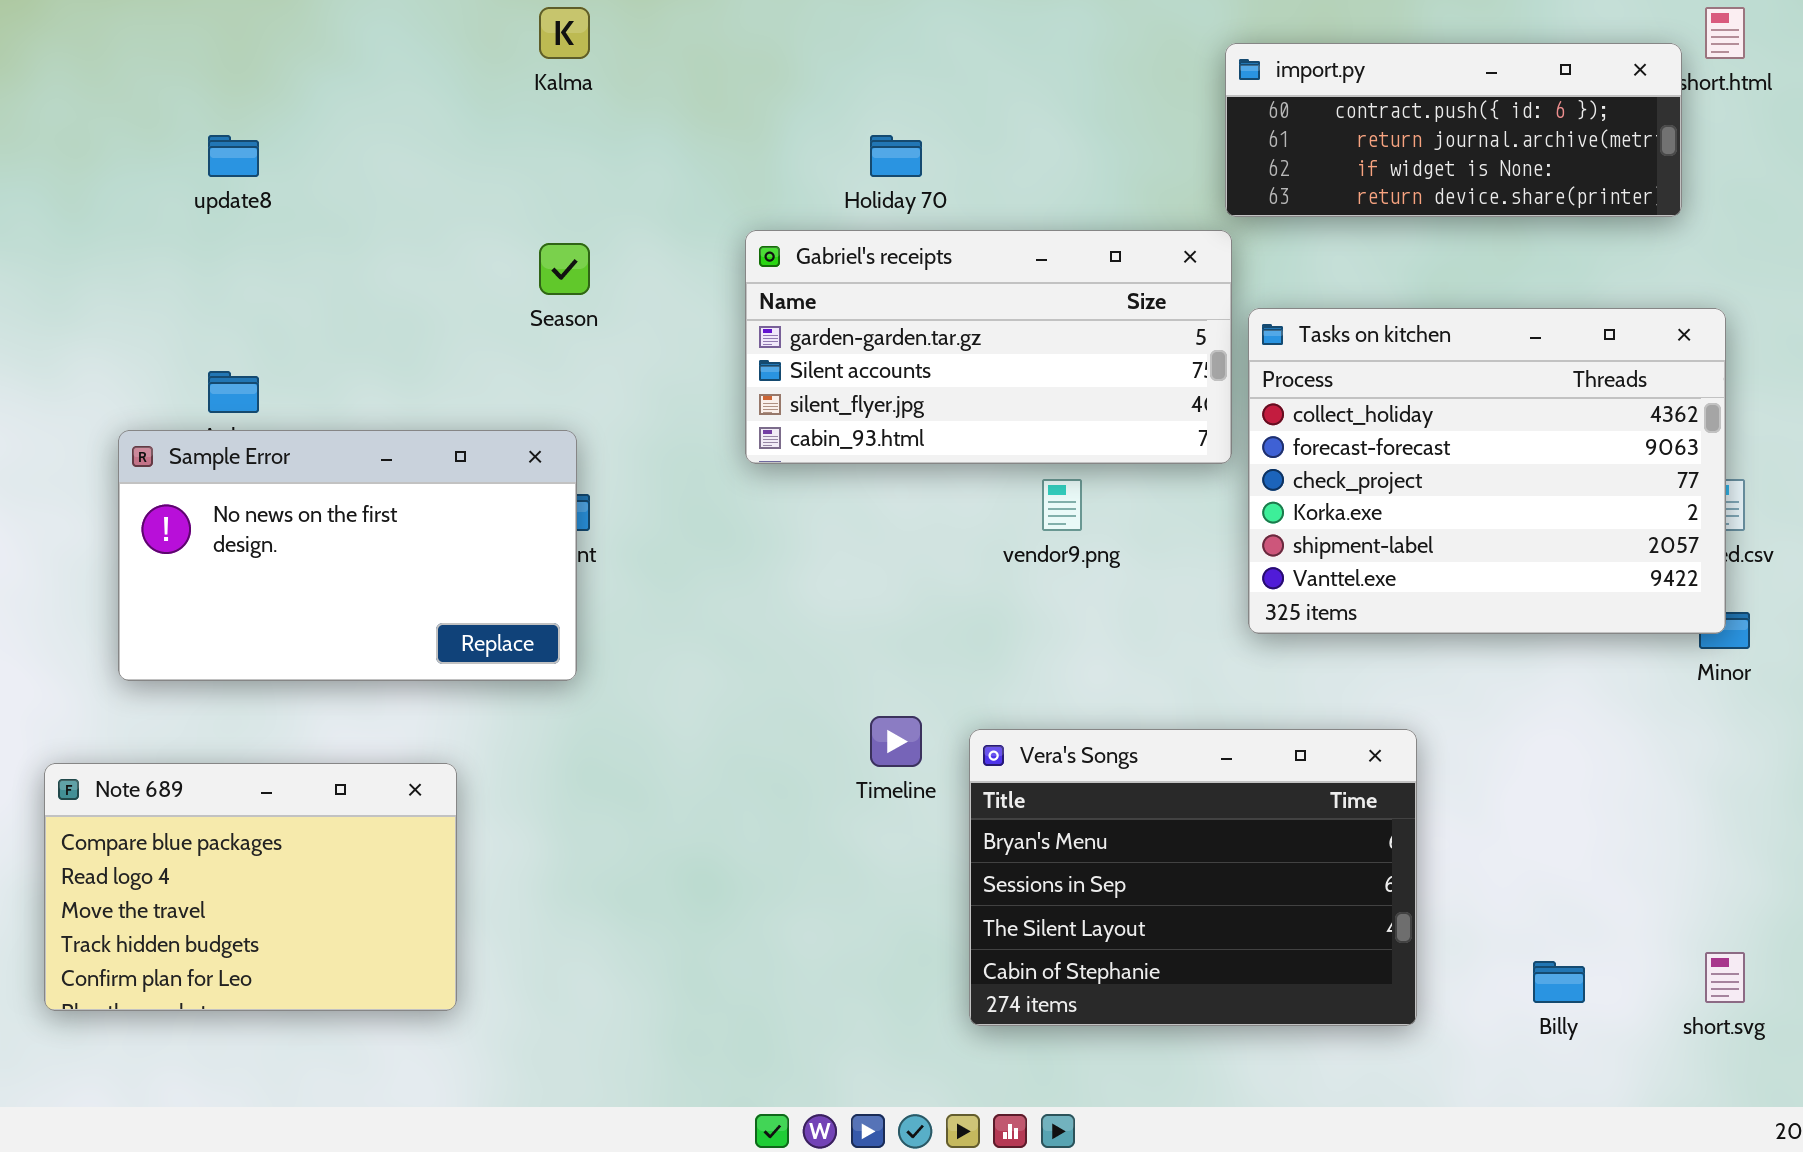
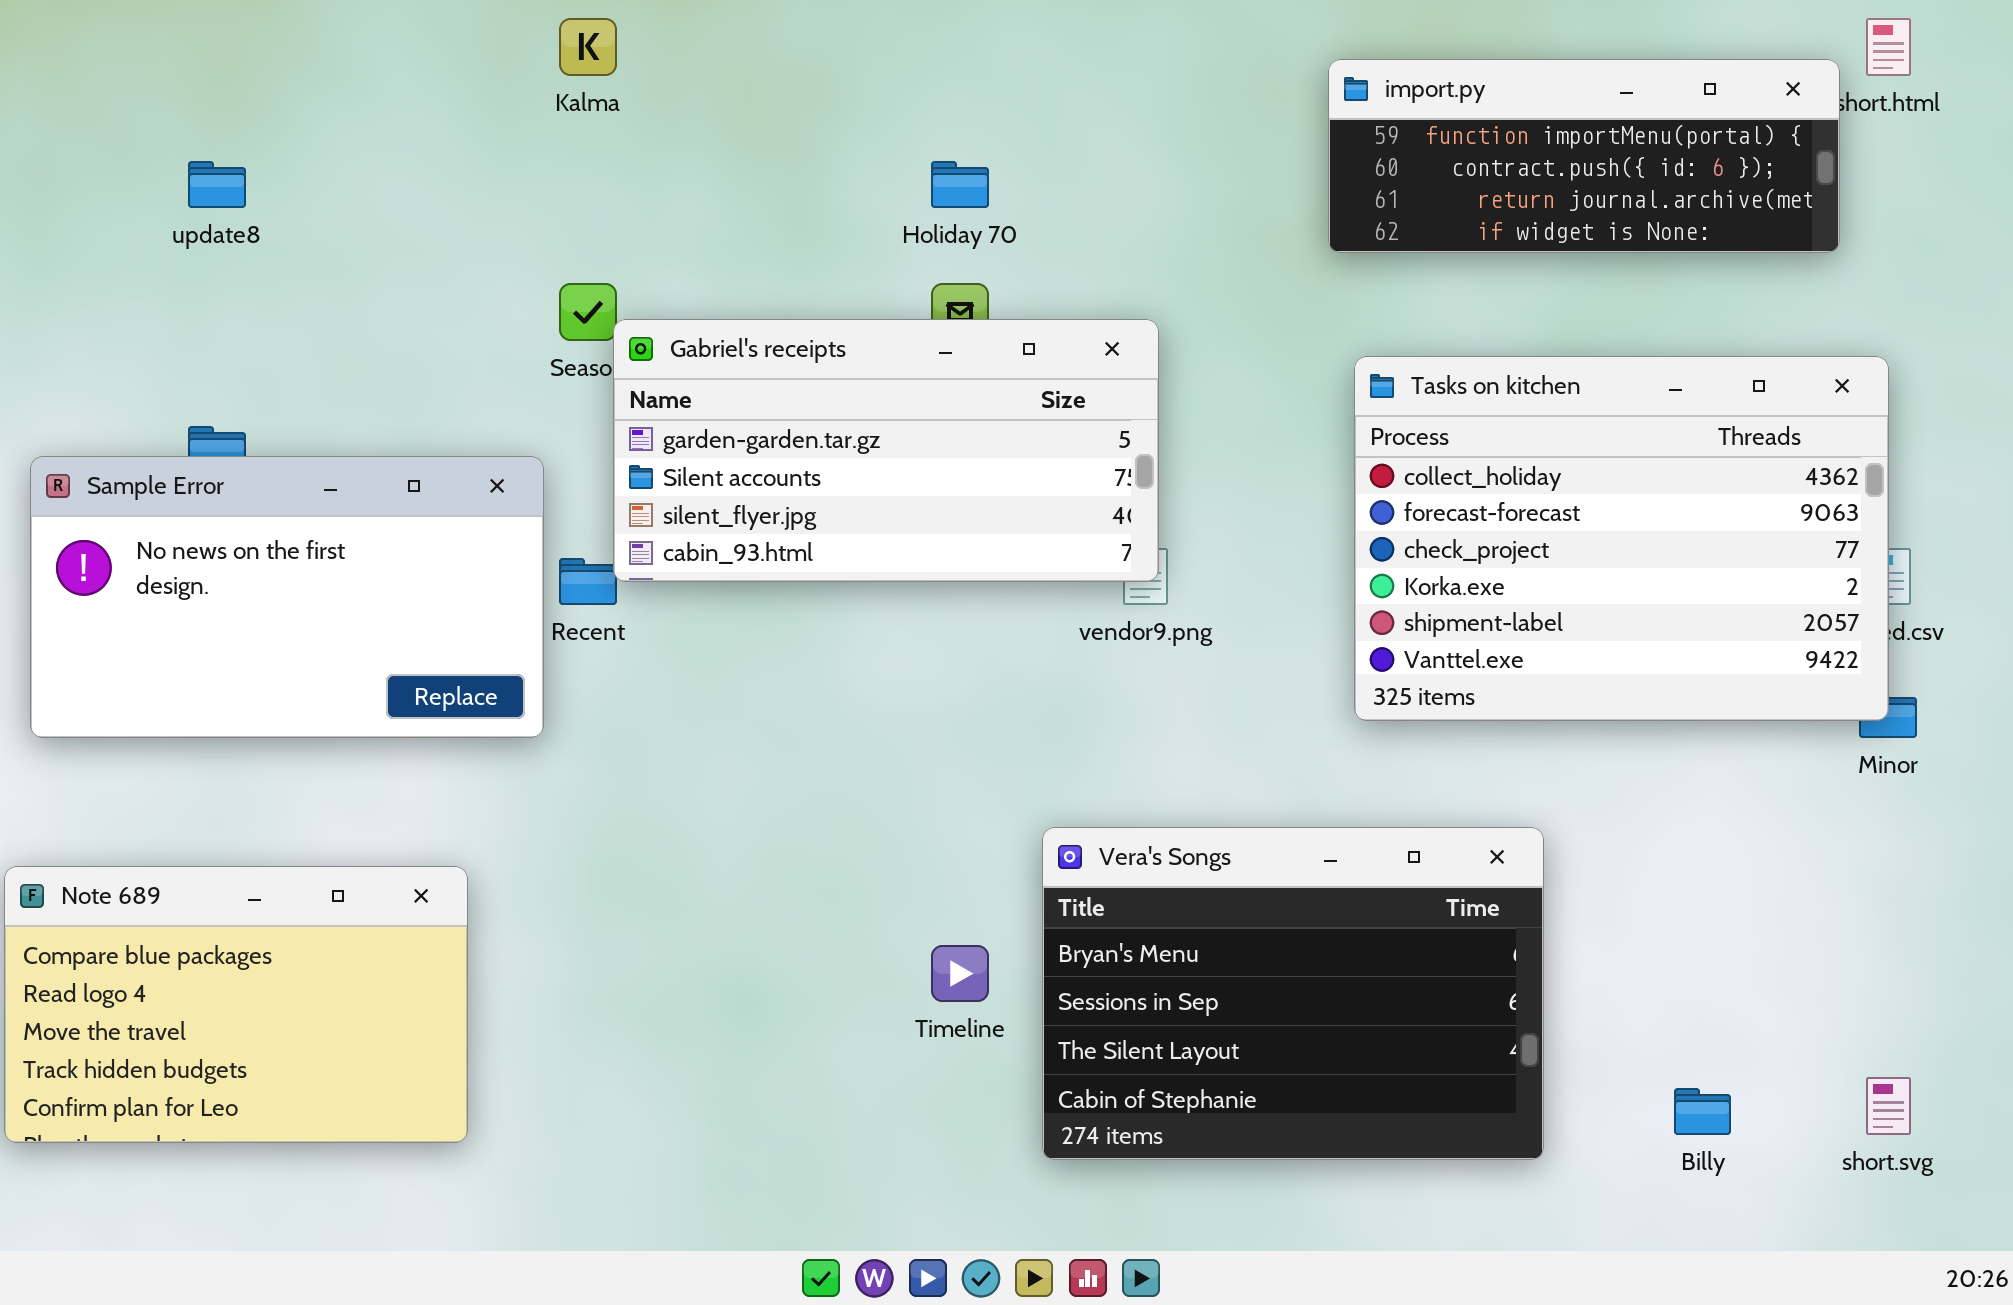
import.py: [1225,43,1682,217] -> [1328,59,1840,253], scrolled up 1 row
Gabriel's receipts: [745,230,1232,464] -> [613,319,1159,582], moved
Sample Error: [118,430,577,681] -> [30,456,544,738], moved
Timeline: [870,716,922,767] -> [931,945,989,1002], moved

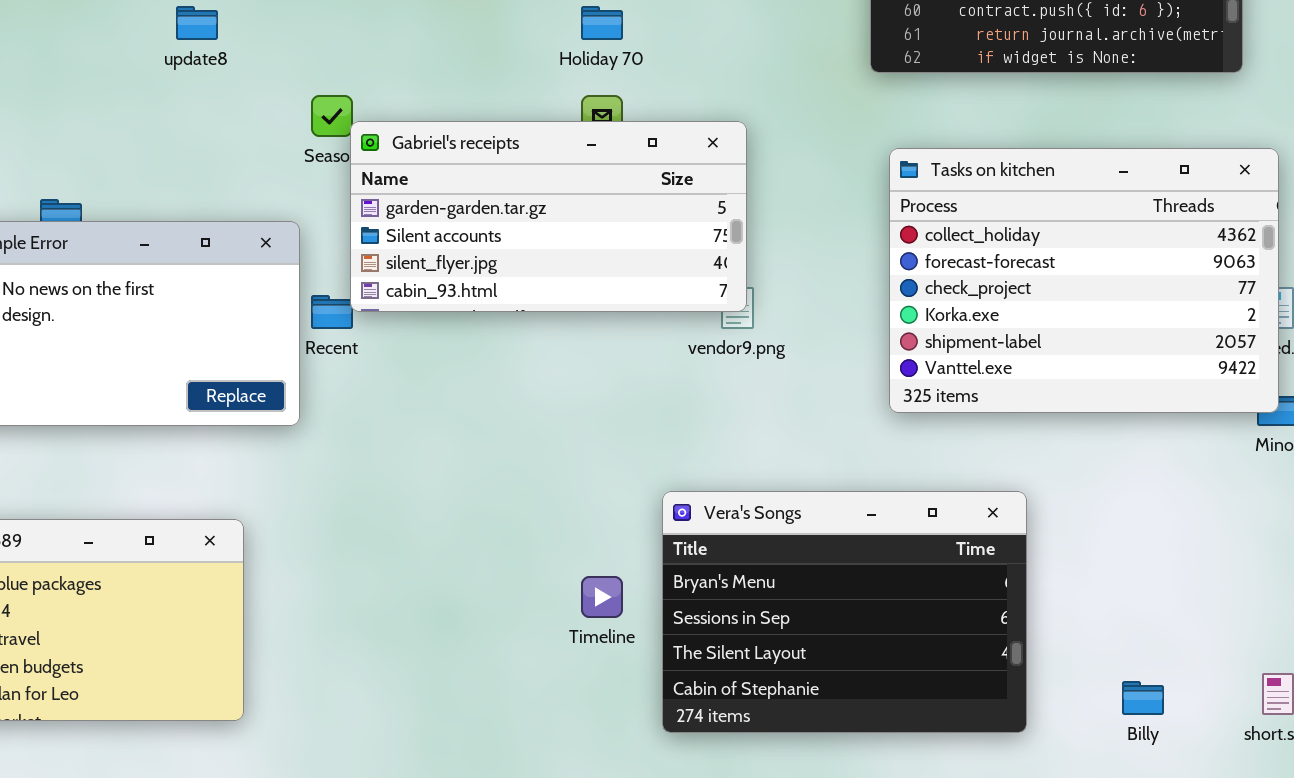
update8: [188,161,246,208] -> [176,6,218,40], moved

